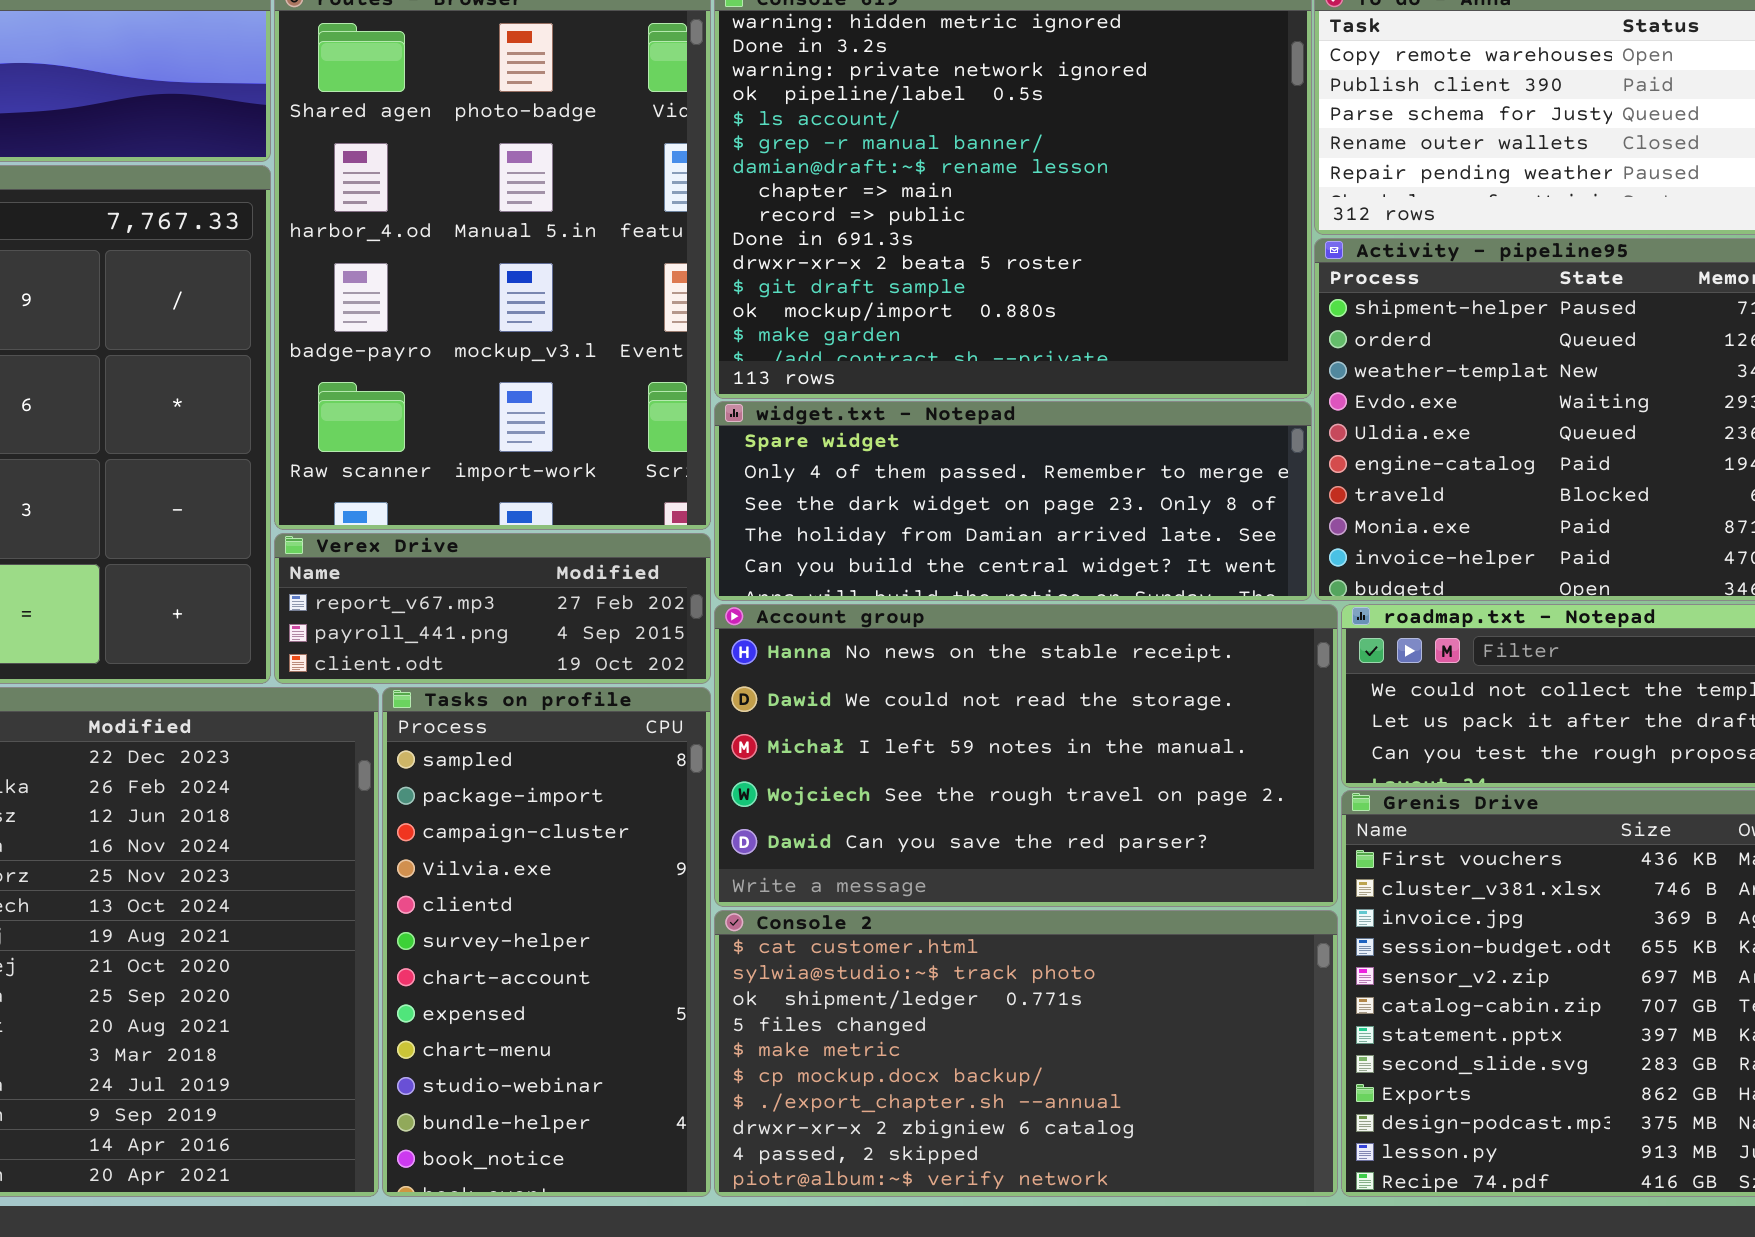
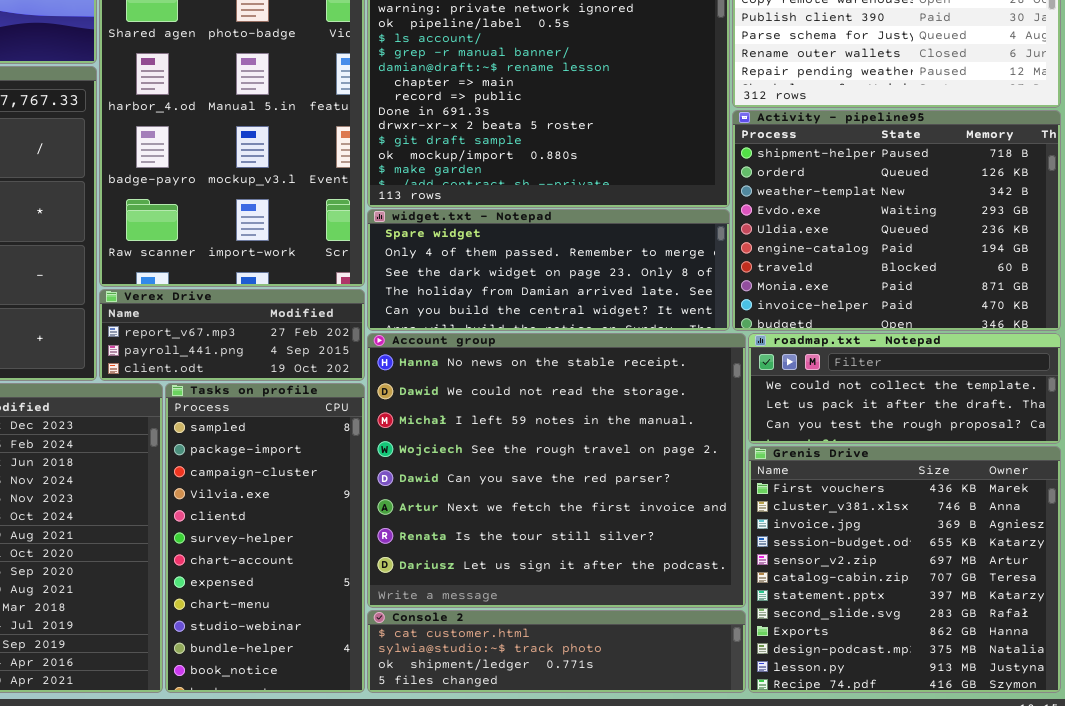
Account group: [714,604,1338,907] -> [367,333,746,608], resized
Console 2: [714,910,1338,1197] -> [367,610,746,693], resized

